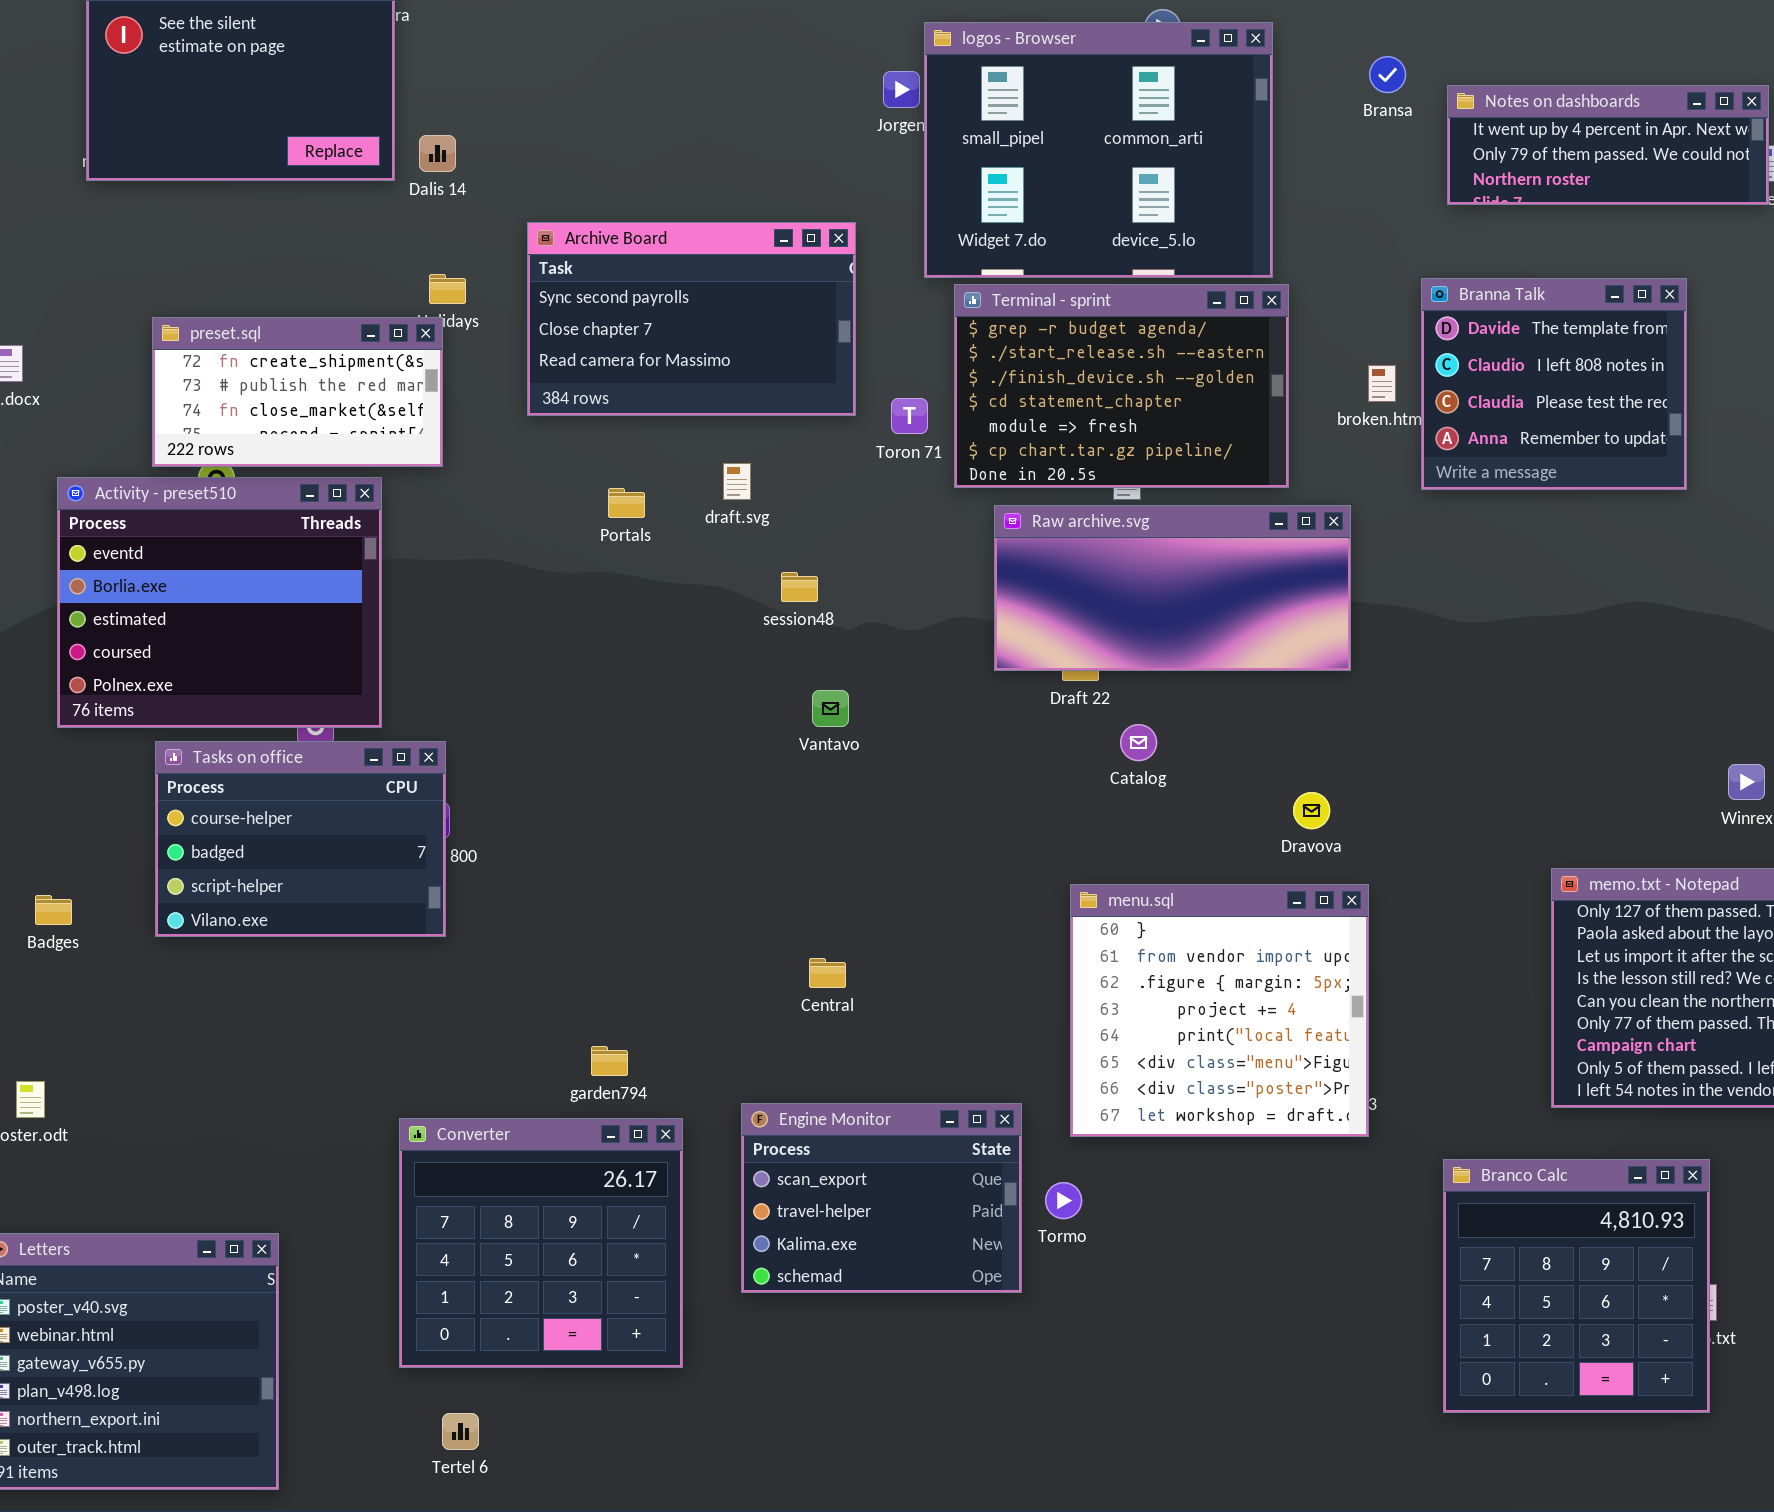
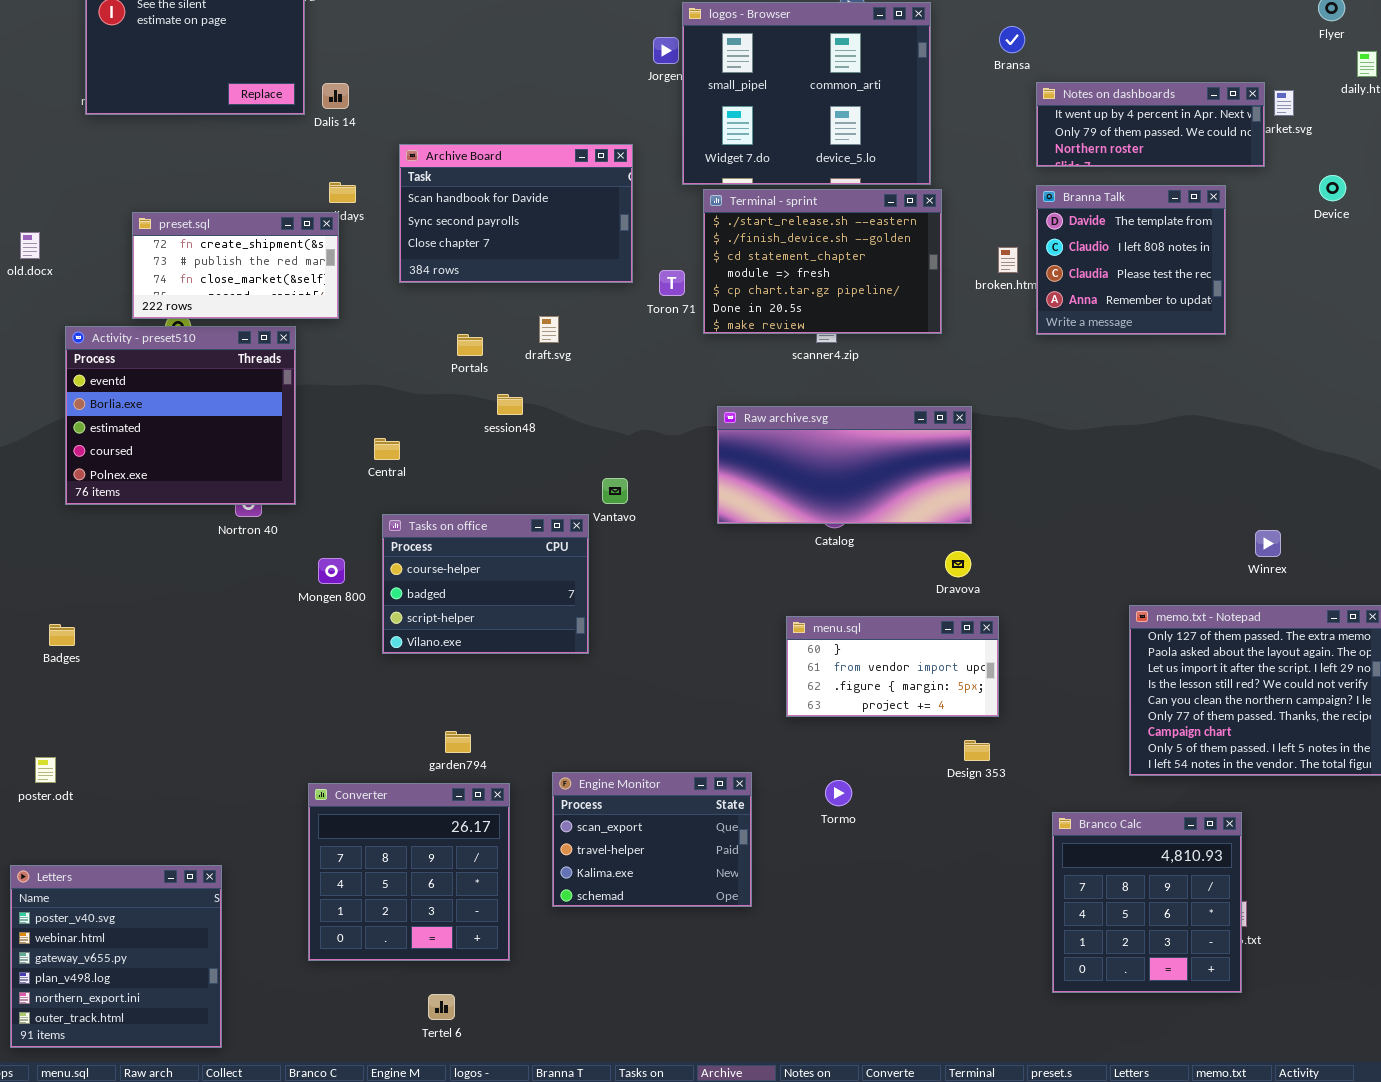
Notes on dashboards: [1447,85,1769,205] -> [1036,82,1265,167], moved
Archive Board: [527,222,856,416] -> [399,144,633,283], scrolled up 1 row
Terminal - sprint: [954,284,1289,488] -> [703,189,942,334], scrolled down 1 row
Raw archive.svg: [994,505,1351,671] -> [717,406,972,524], moved
session48: [781,572,818,602] -> [497,394,523,415], moved
Tasks on office: [155,741,446,937] -> [382,514,589,654], moved
menu.sql: [1070,884,1369,1137] -> [786,616,999,717], resized
Central: [809,958,846,988] -> [374,438,400,460], moved
Tormo: [1045,1182,1082,1219] -> [825,780,852,806], moved
Tertel 6: [442,1413,479,1450] -> [428,994,455,1020], moved

